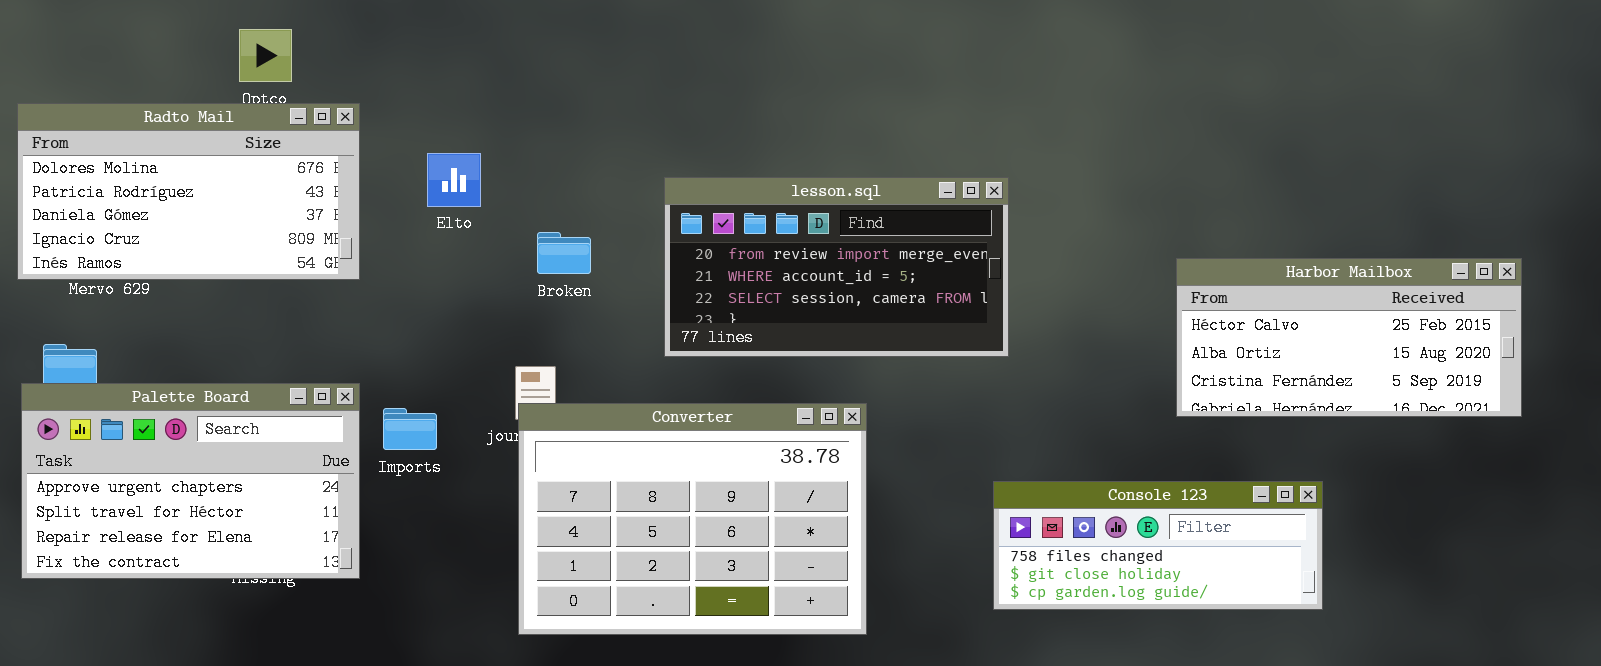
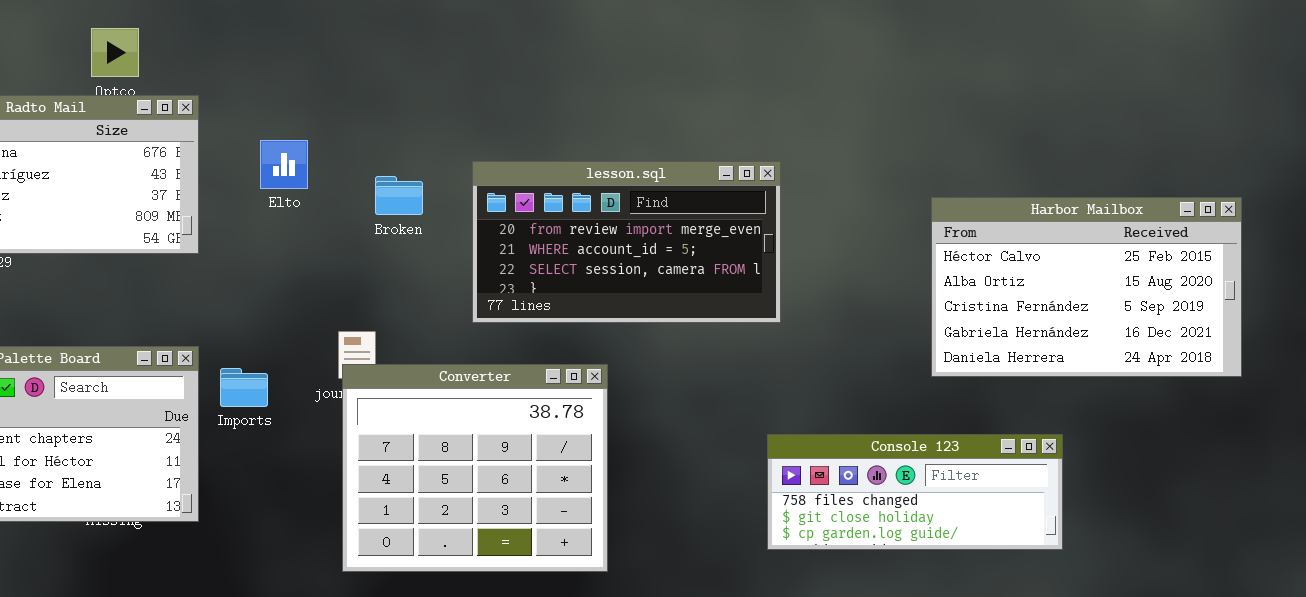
Broken: [537,232,591,274] -> [375,176,423,215], moved
Harbor Mailbox: [1176,258,1522,417] -> [931,197,1242,377], resized
Converter: [518,403,867,635] -> [342,364,608,572], resized

